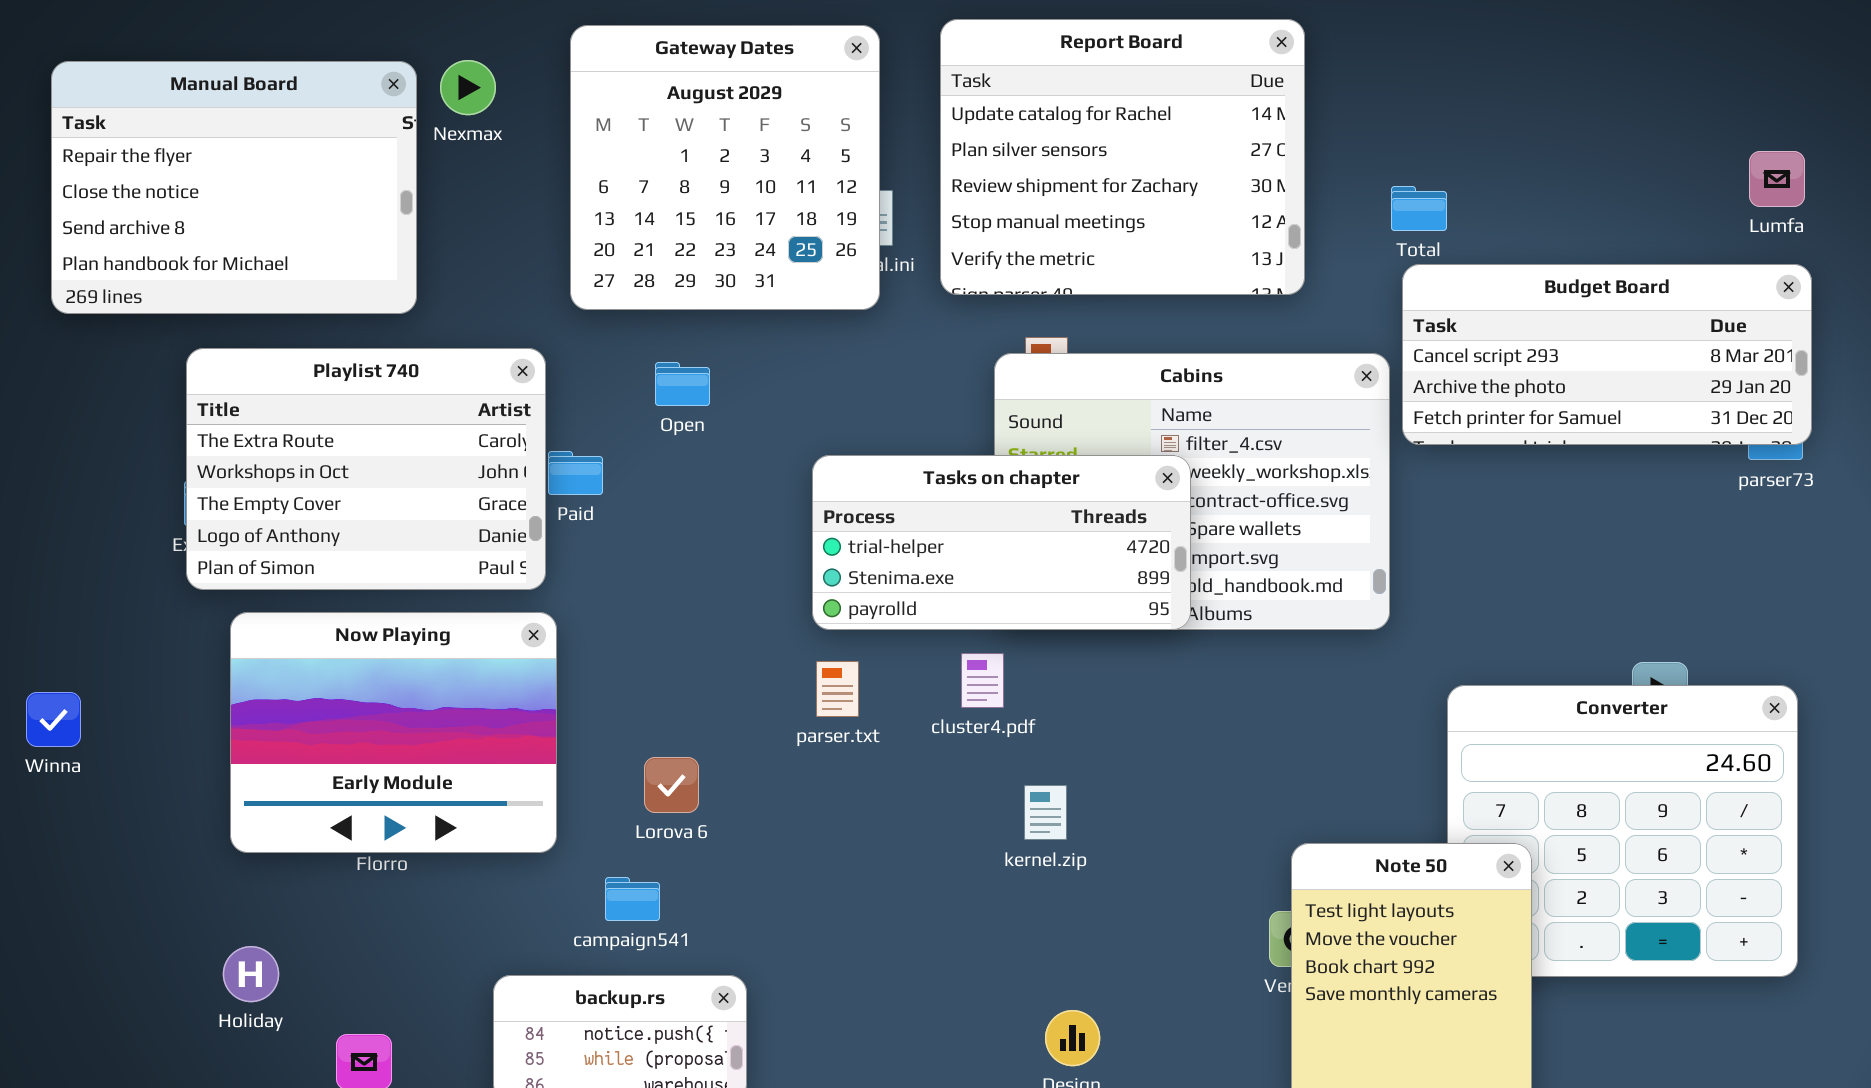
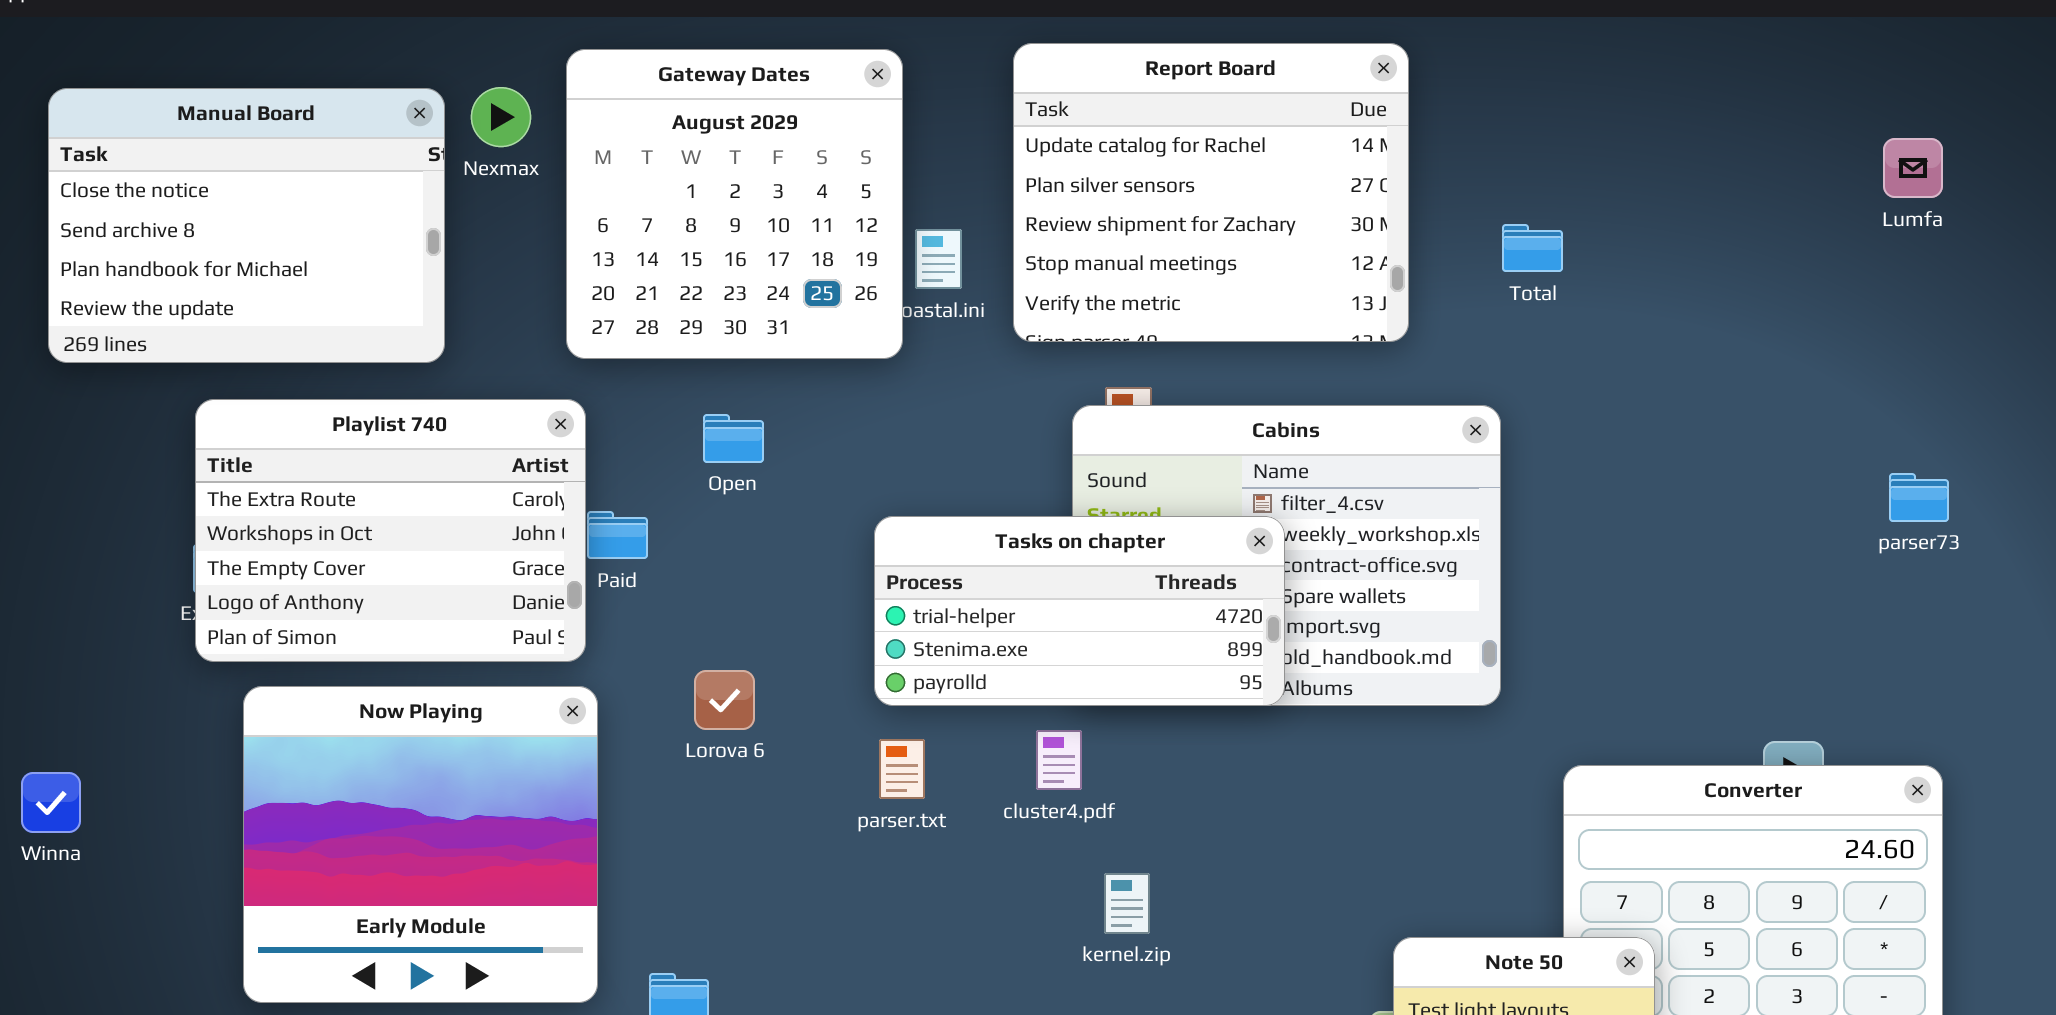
Gateway Dates: [570,25,880,310] -> [566,49,903,359], moved
Manual Board: [51,61,417,314] -> [48,88,445,363], scrolled down 1 row
Lumfa: [1749,151,1805,207] -> [1883,138,1943,198], moved
Budget Board: [1402,264,1812,445] -> none, closed
Now Playing: [230,612,557,853] -> [243,686,598,1003], resized
Lorova 6: [644,757,699,813] -> [694,670,755,730], moved

